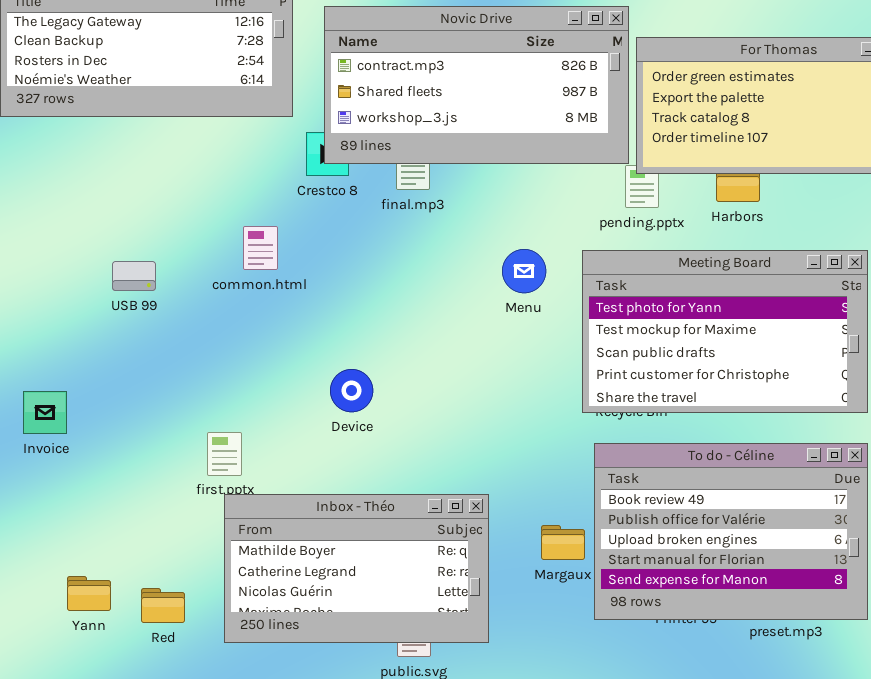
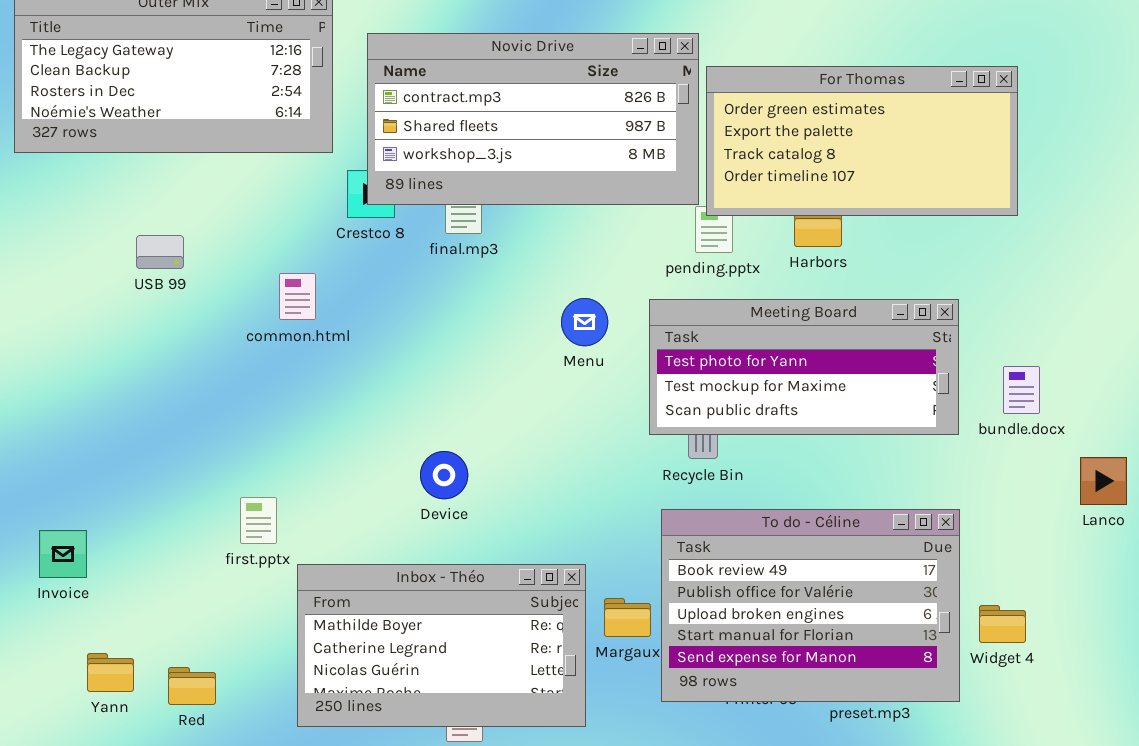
Meeting Board: [582,250,868,413] -> [649,299,959,435], resized
USB 99: [112,261,156,291] -> [136,235,184,269], moved
Device: [330,369,373,412] -> [420,451,468,499], moved
Invoice: [23,391,67,434] -> [39,530,87,578], moved
Inbox - Théo: [224,494,489,643] -> [297,564,586,727], moved

